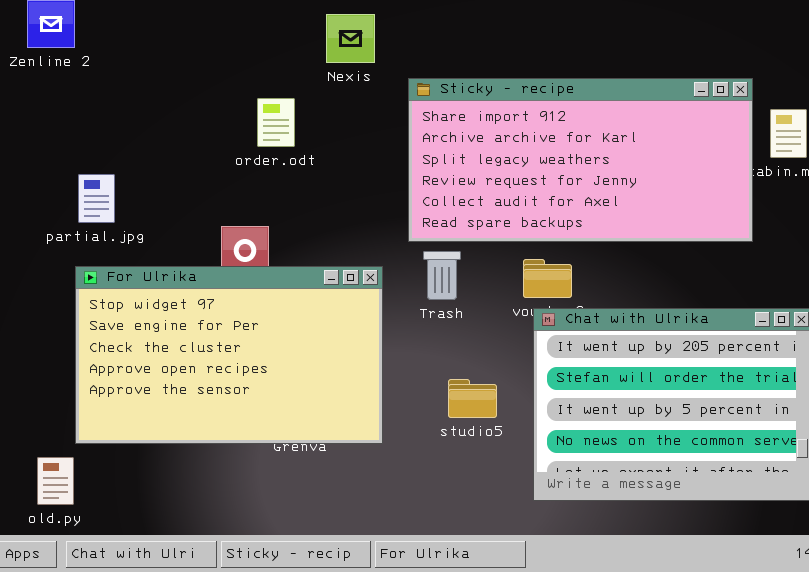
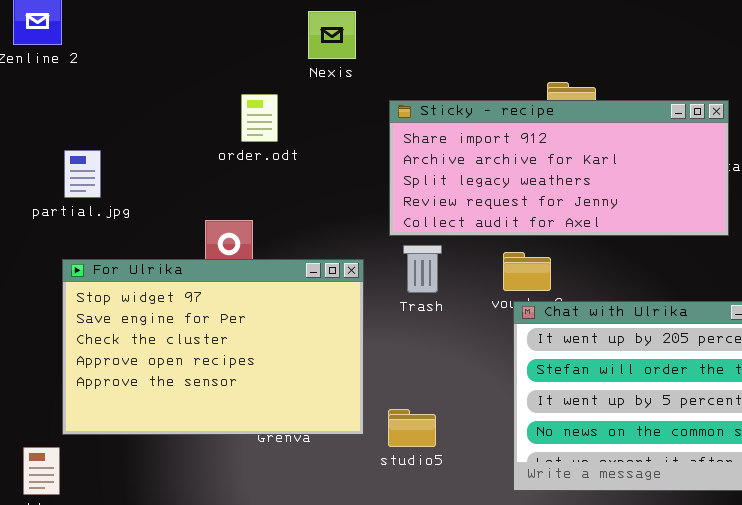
Sticky - recipe: [408,78,753,242] -> [389,100,729,236], resized
partial.jpg: [78,174,115,223] -> [64,150,101,198], moved
studio5: [448,379,497,418] -> [388,409,436,447], moved

